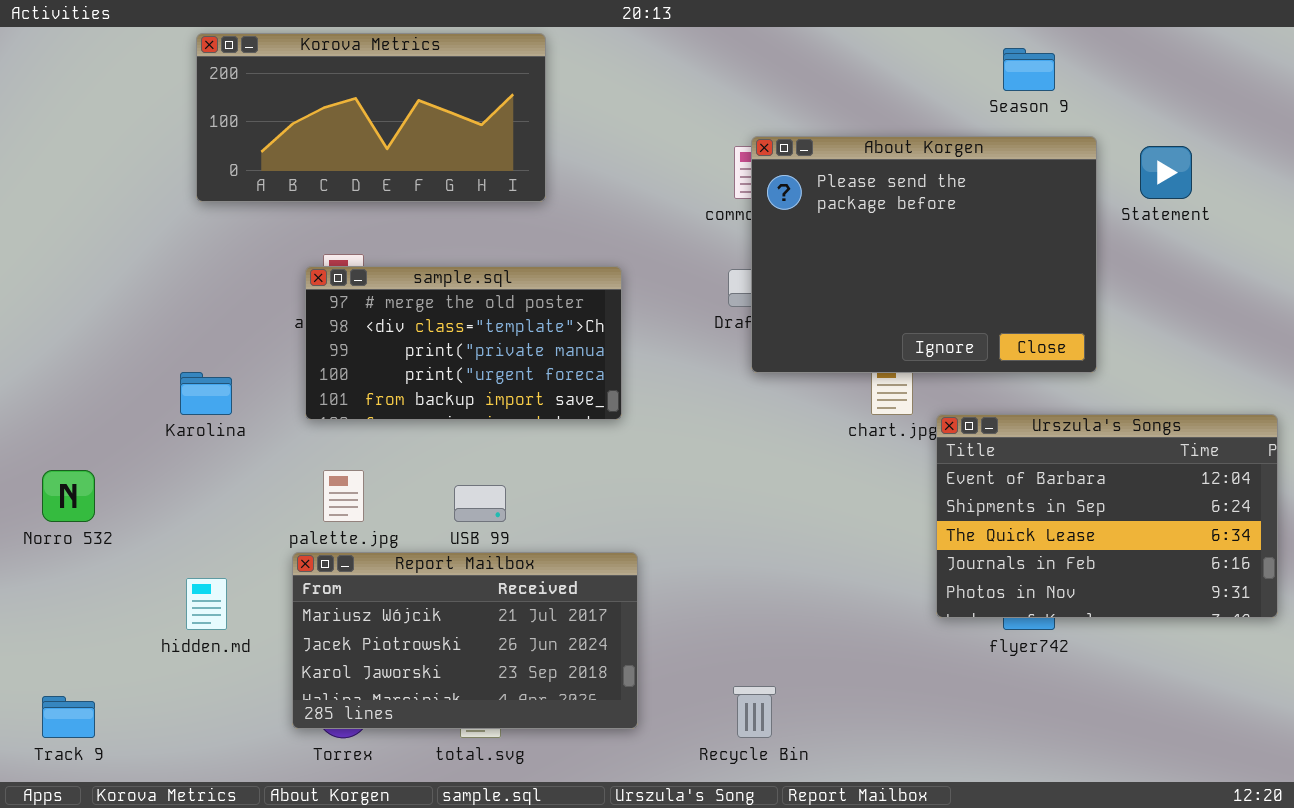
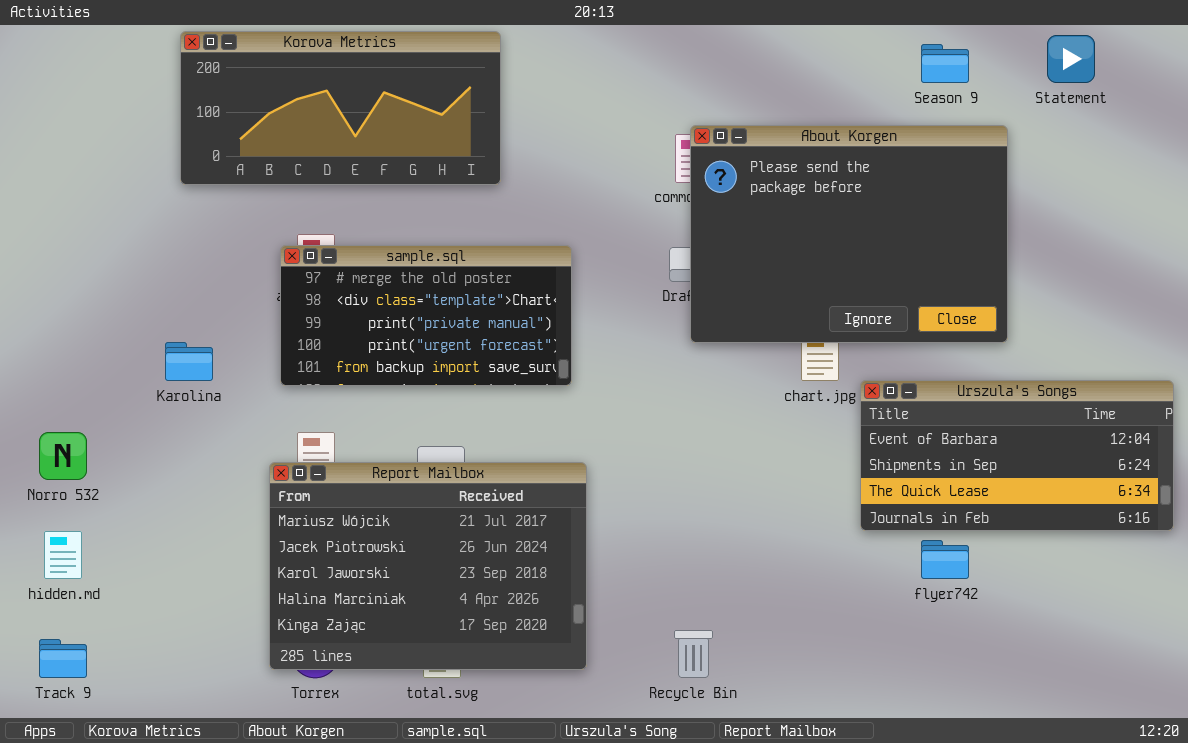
Statement: [1140,146,1192,199] -> [1047,35,1095,83], moved
Urszula's Songs: [936,414,1278,618] -> [860,380,1174,531], resized
Report Mailbox: [292,552,638,729] -> [269,462,587,670], resized
hidden.md: [186,578,227,630] -> [44,531,82,579], moved

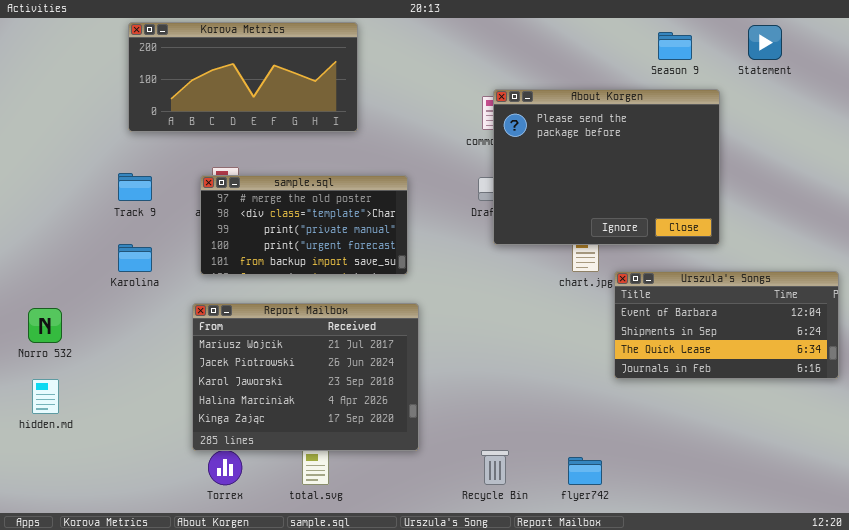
Report Mailbox: [269,462,587,670] -> [192,303,419,451], moved
flyer742: [921,540,969,579] -> [568,457,602,485], moved
Track 9: [39,639,87,678] -> [118,173,152,201], moved

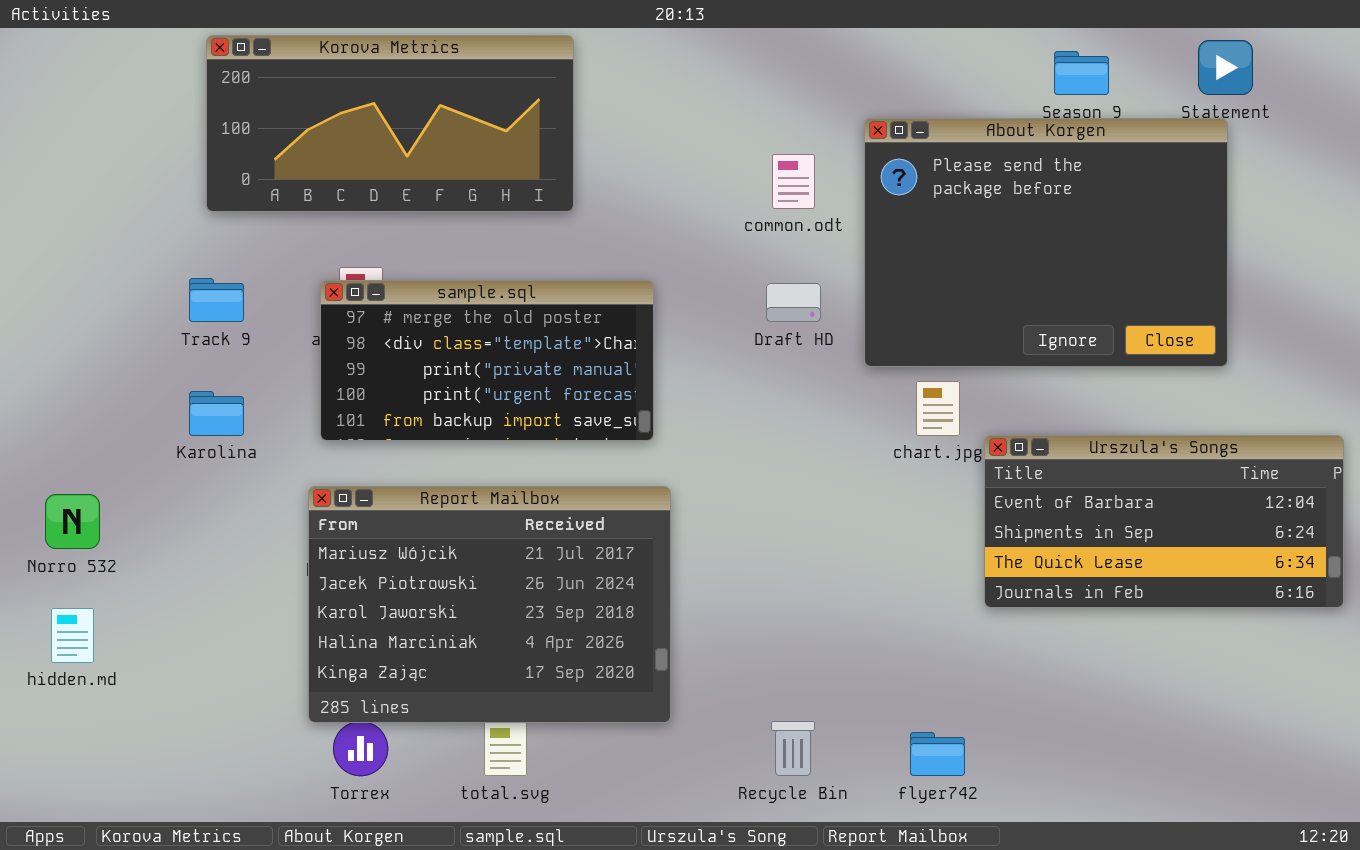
About Korgen: [493,89,720,245] -> [864,118,1228,367], moved

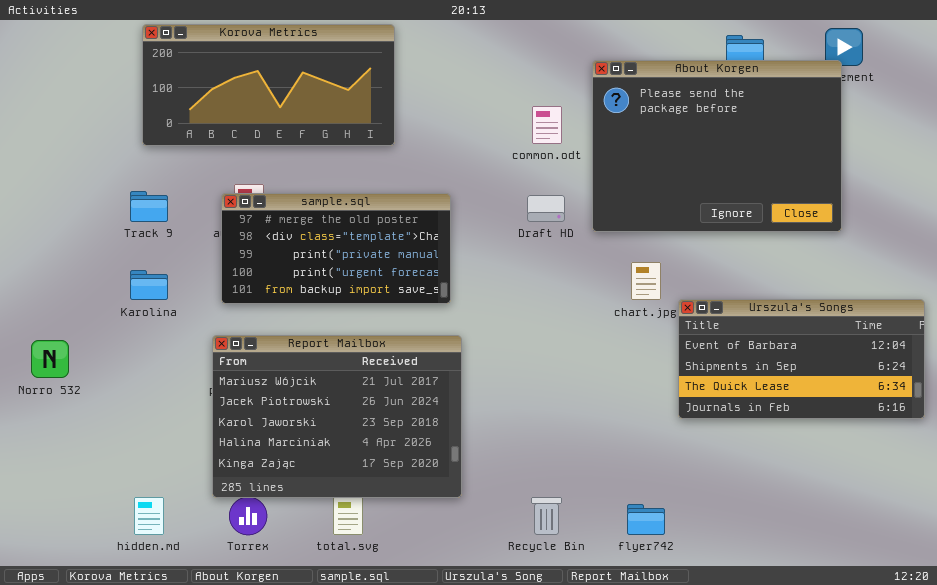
About Korgen: [864,118,1228,367] -> [592,60,842,232], moved
hidden.md: [51,608,94,663] -> [134,497,164,535], moved

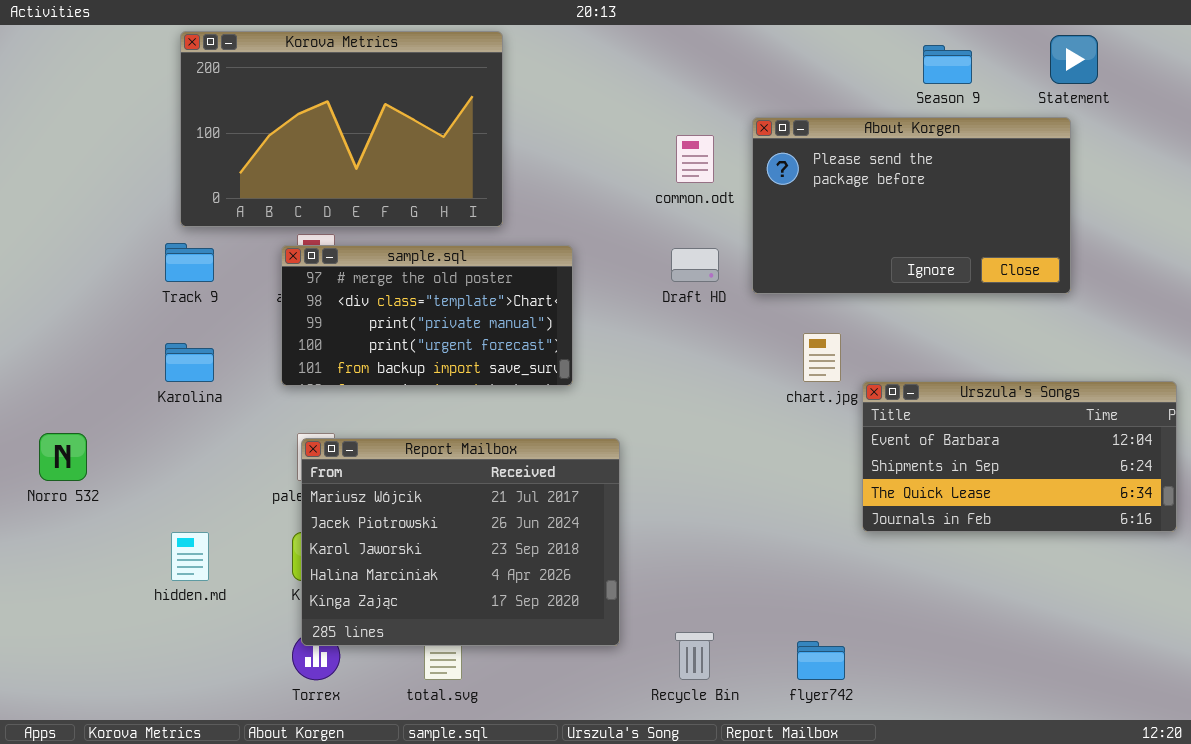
Korova Metrics: [142,24,395,146] -> [180,31,503,227], resized
About Korgen: [592,60,842,232] -> [752,117,1071,294], resized
Report Mailbox: [212,335,462,498] -> [301,438,620,646], moved
hidden.md: [134,497,164,535] -> [171,532,209,581], moved

